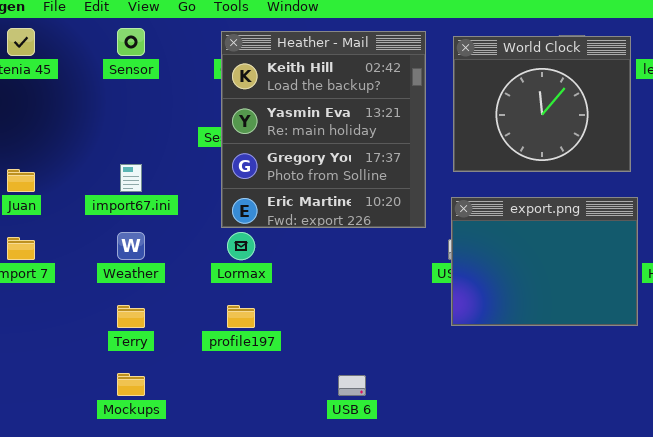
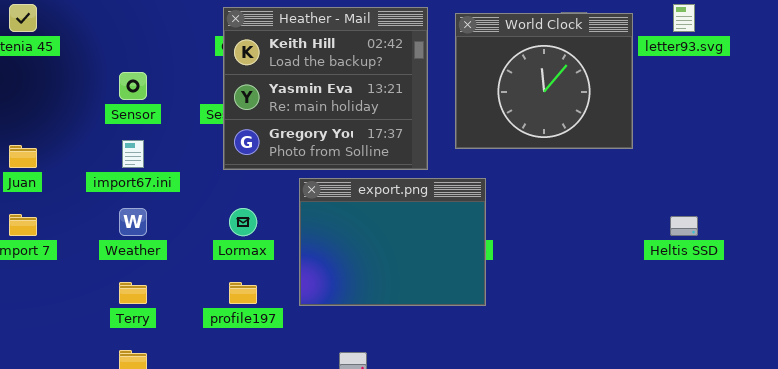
Sensor: [117,28,145,56] -> [119,72,147,100], moved
Heather - Mail: [221,31,426,228] -> [223,7,428,170], resized
export.png: [451,197,638,326] -> [299,178,486,306], moved

